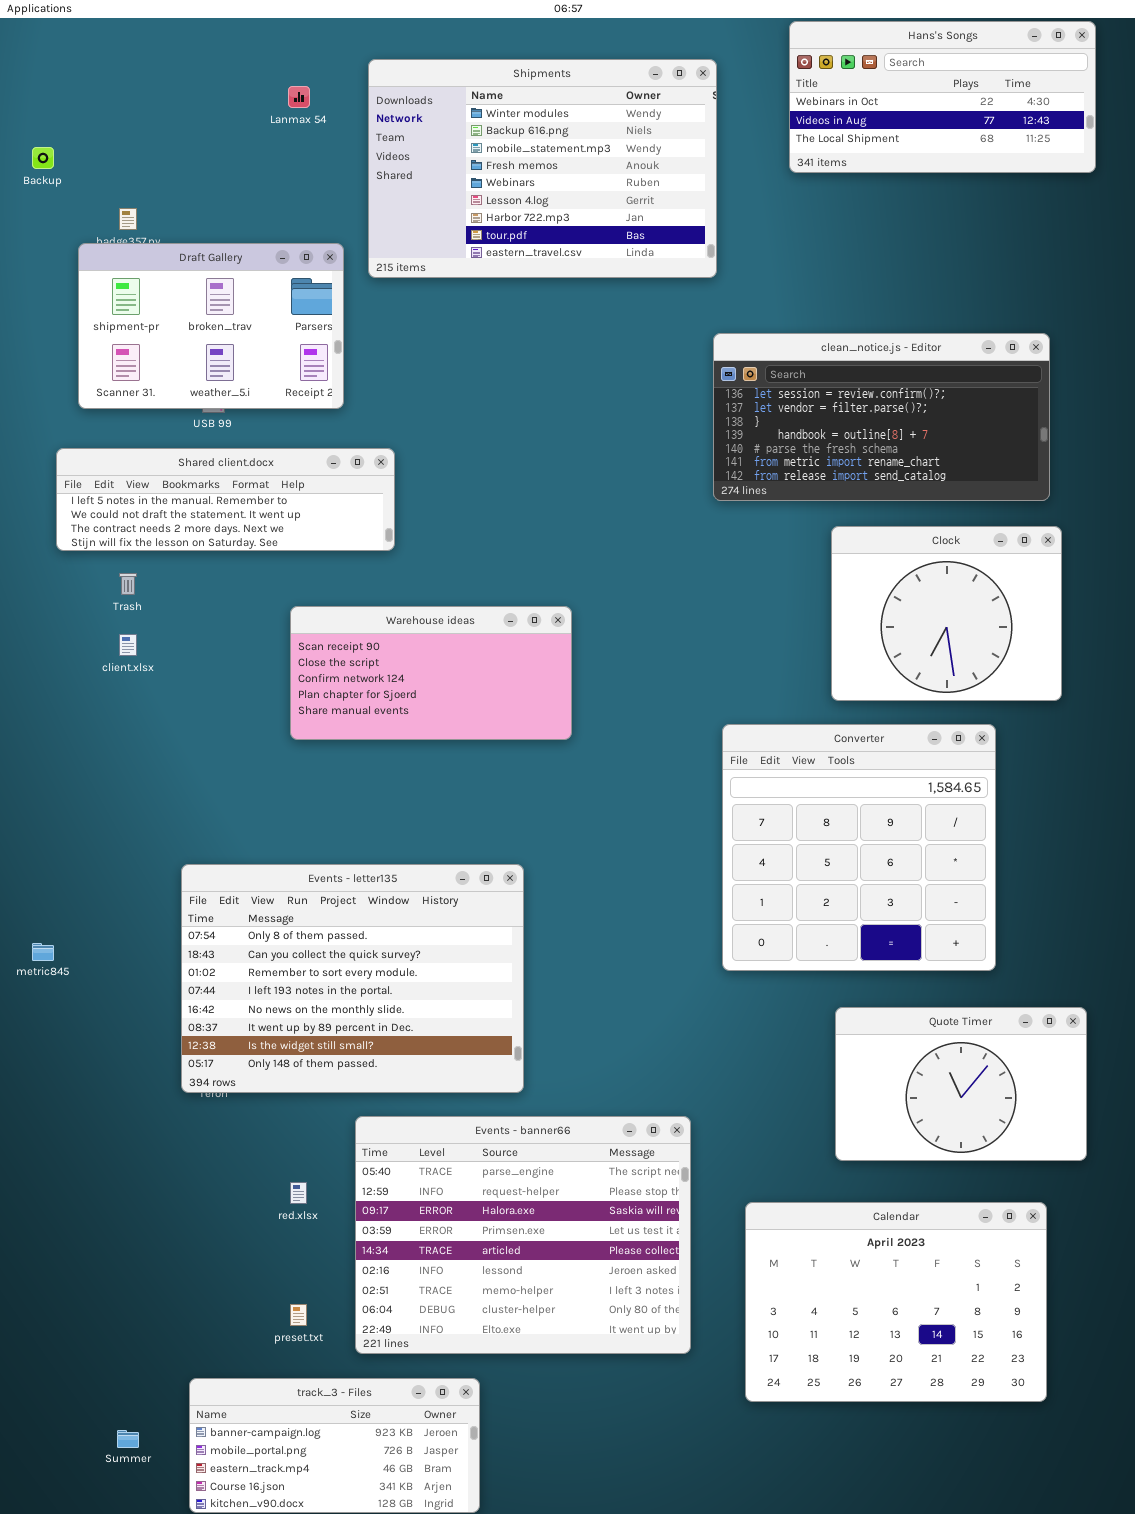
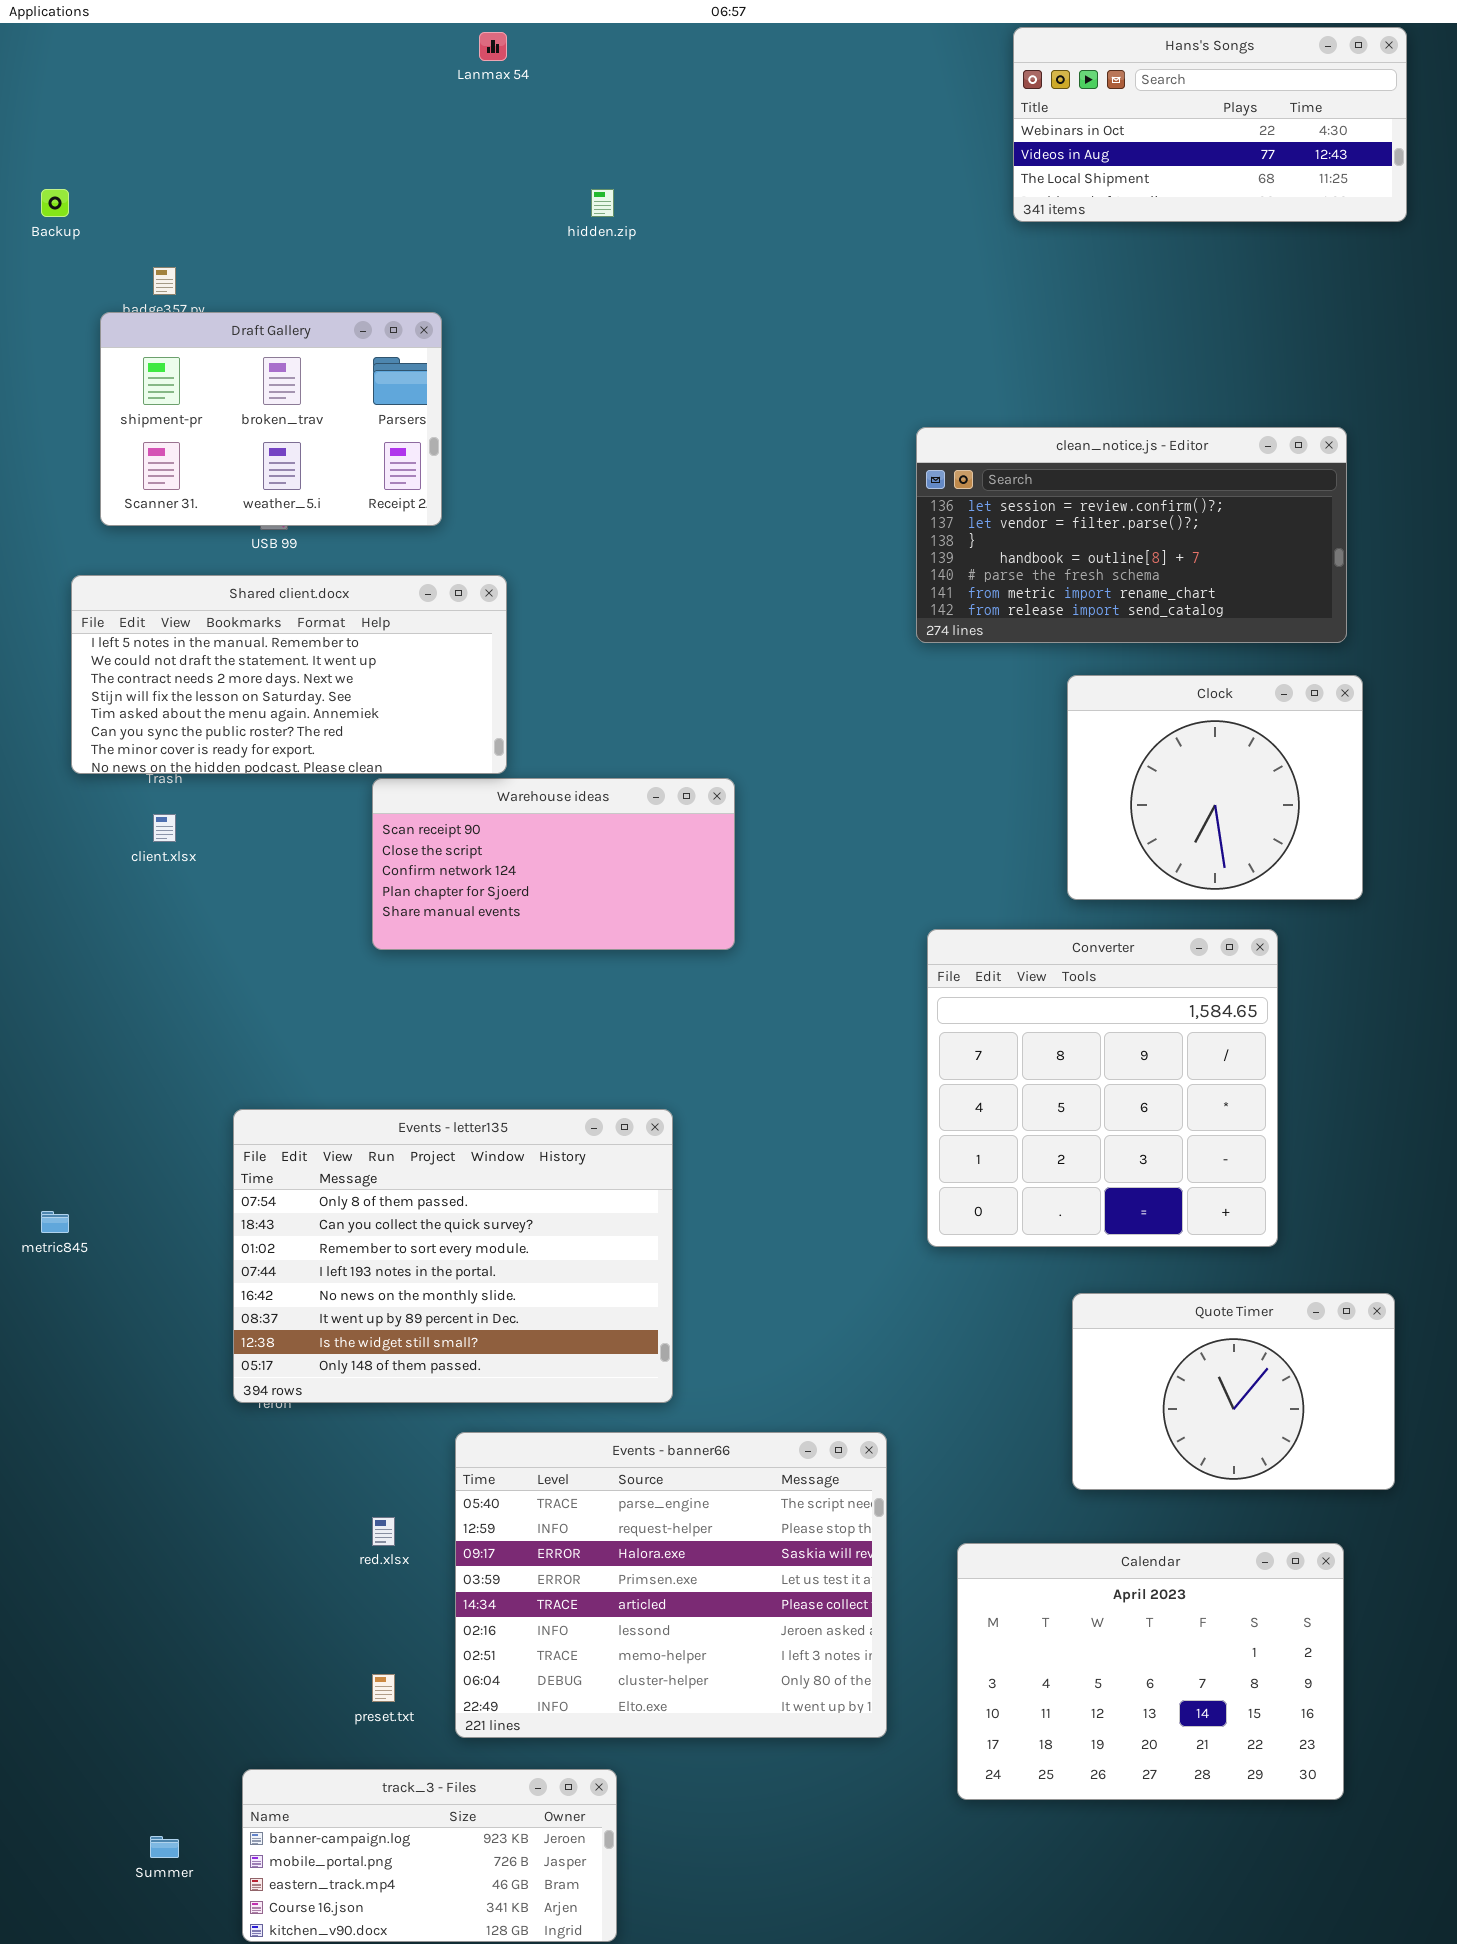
Shipments: [368,59,717,278] -> none, closed
Lanmax 54: [288,86,310,108] -> [479,32,507,61], moved
Shared client.docx: [56,448,395,551] -> [71,575,507,774], resized

